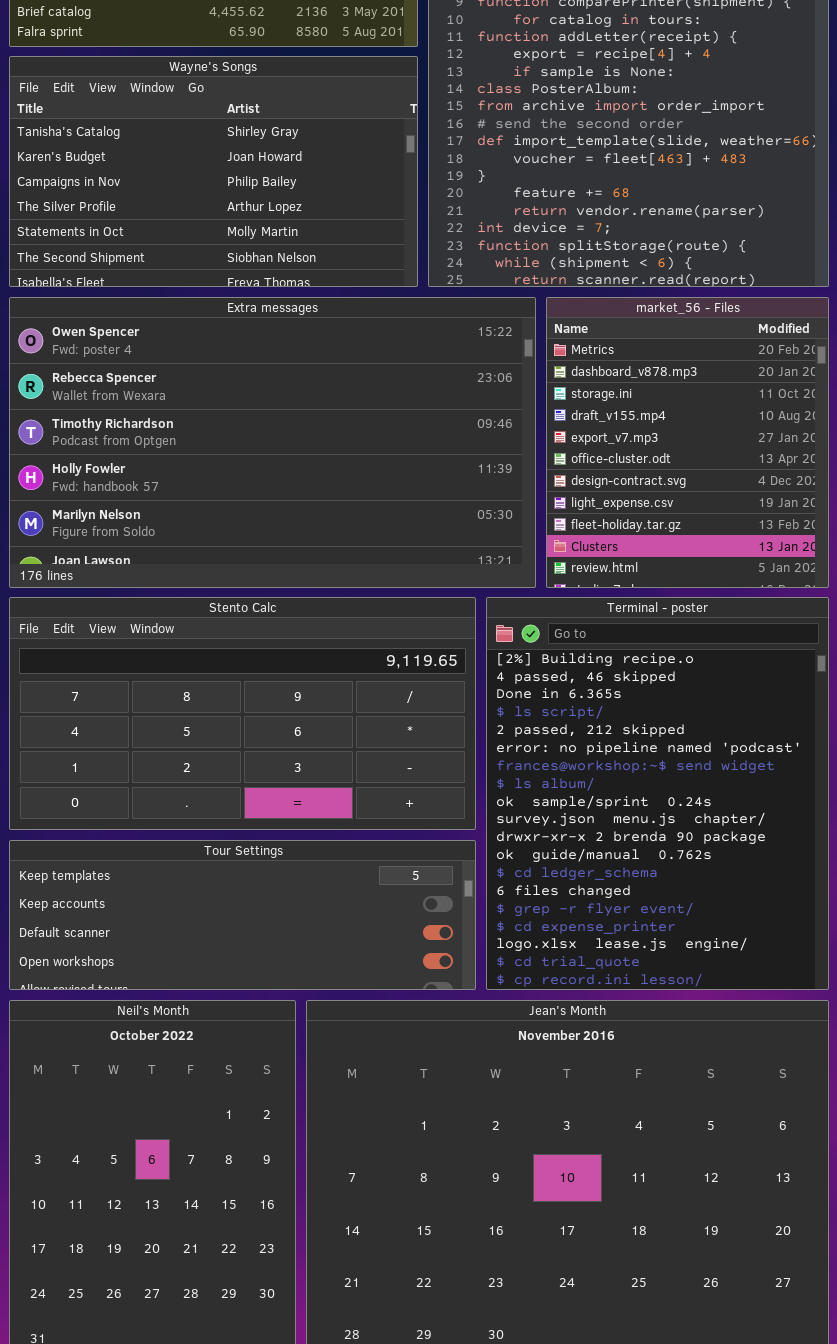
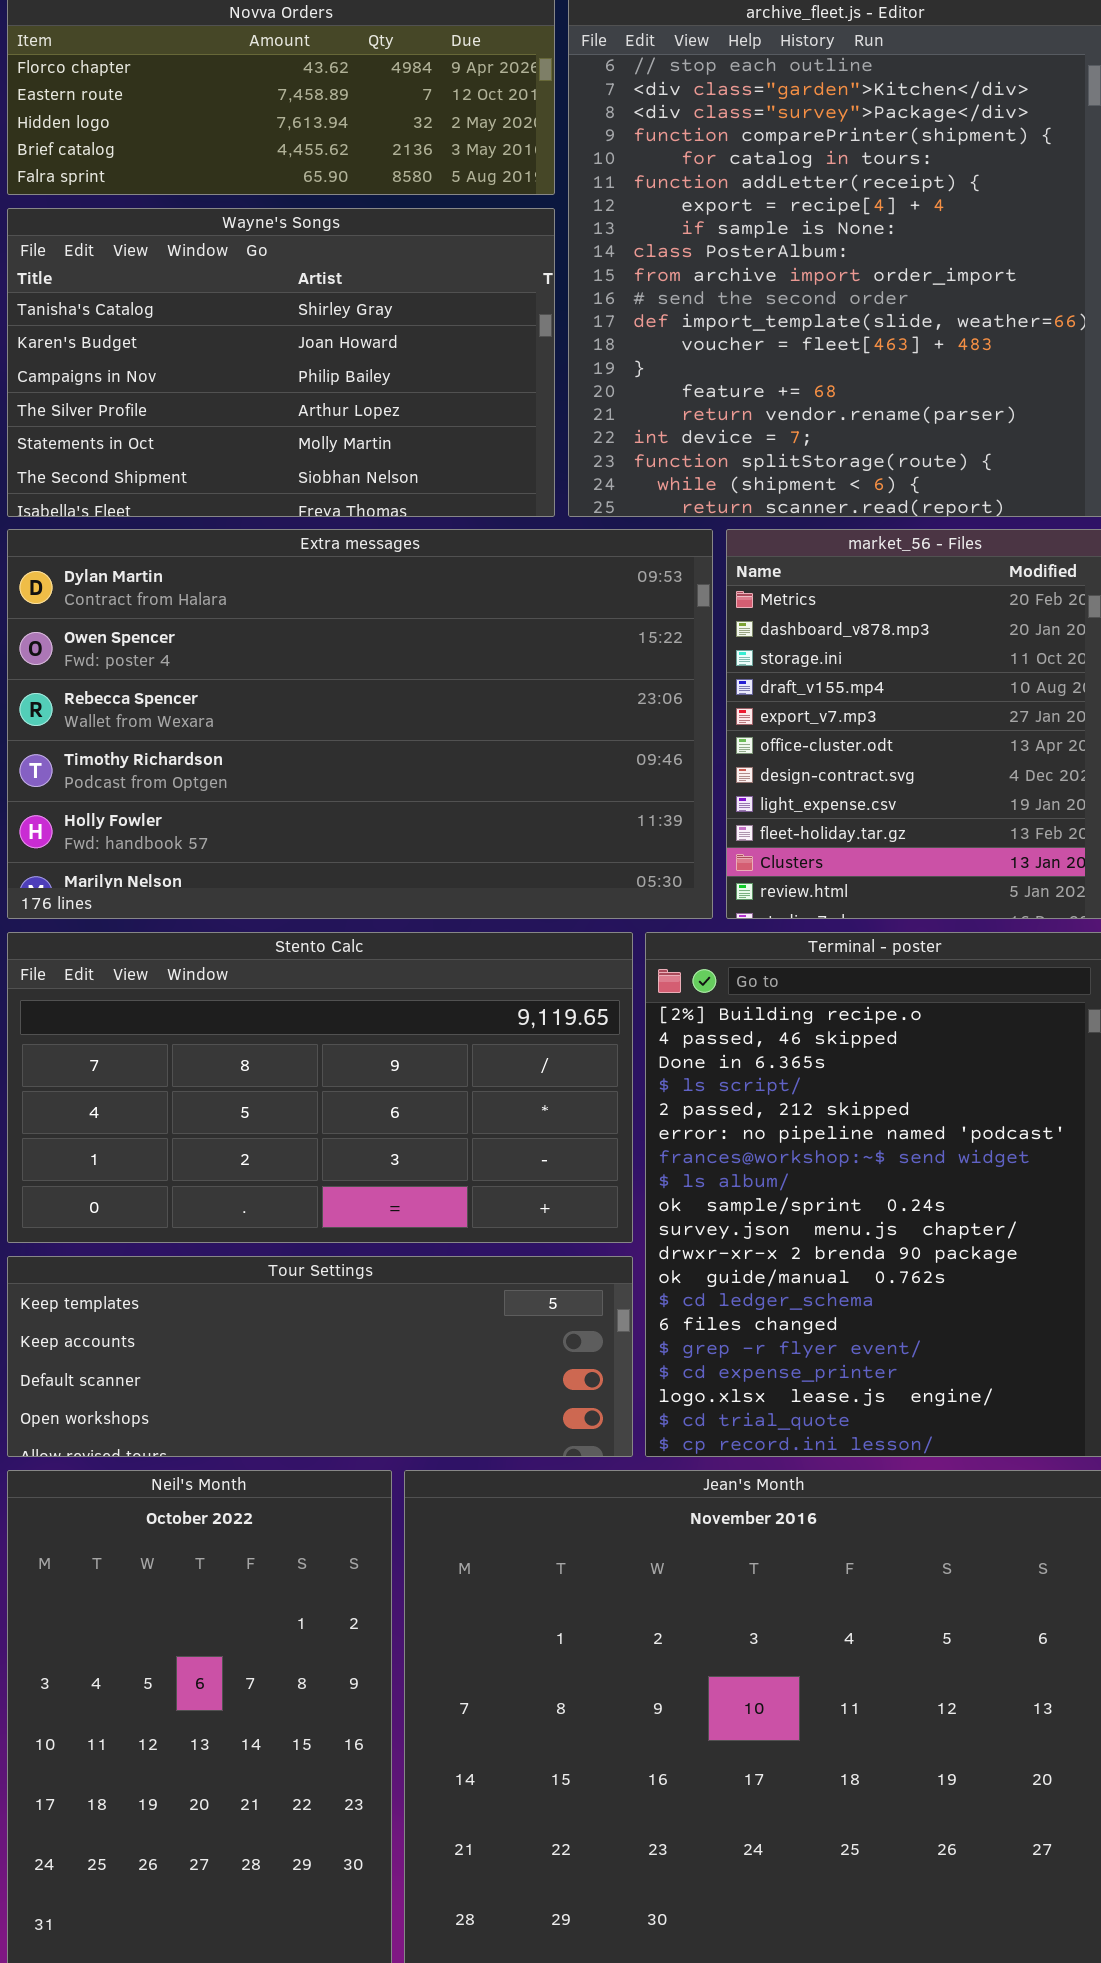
Extra messages: [9,297,536,588] -> [7,529,713,919], scrolled up 1 row

